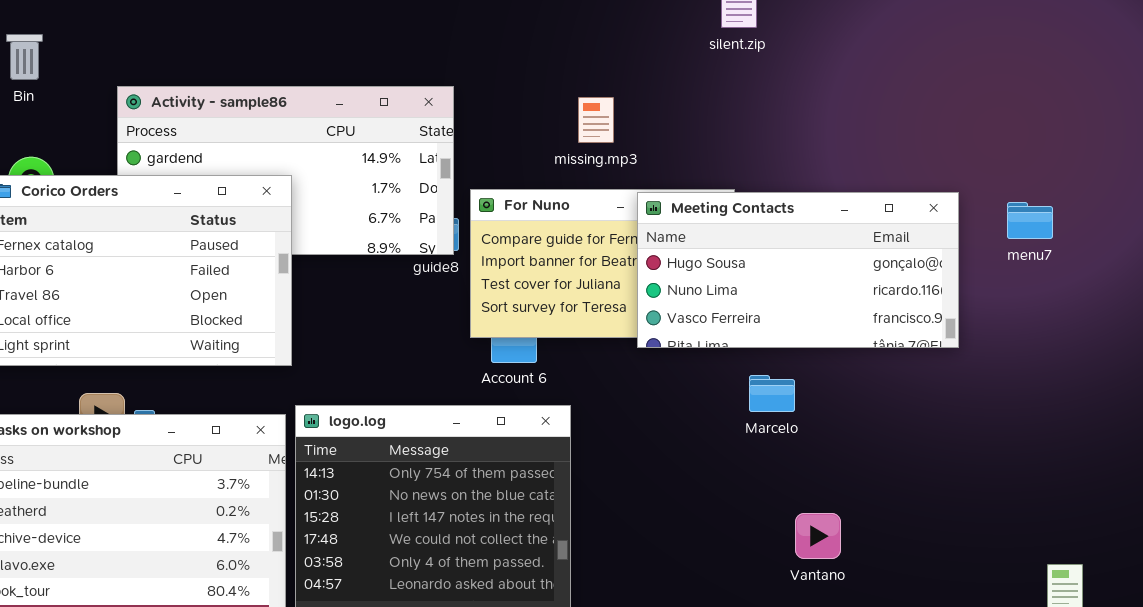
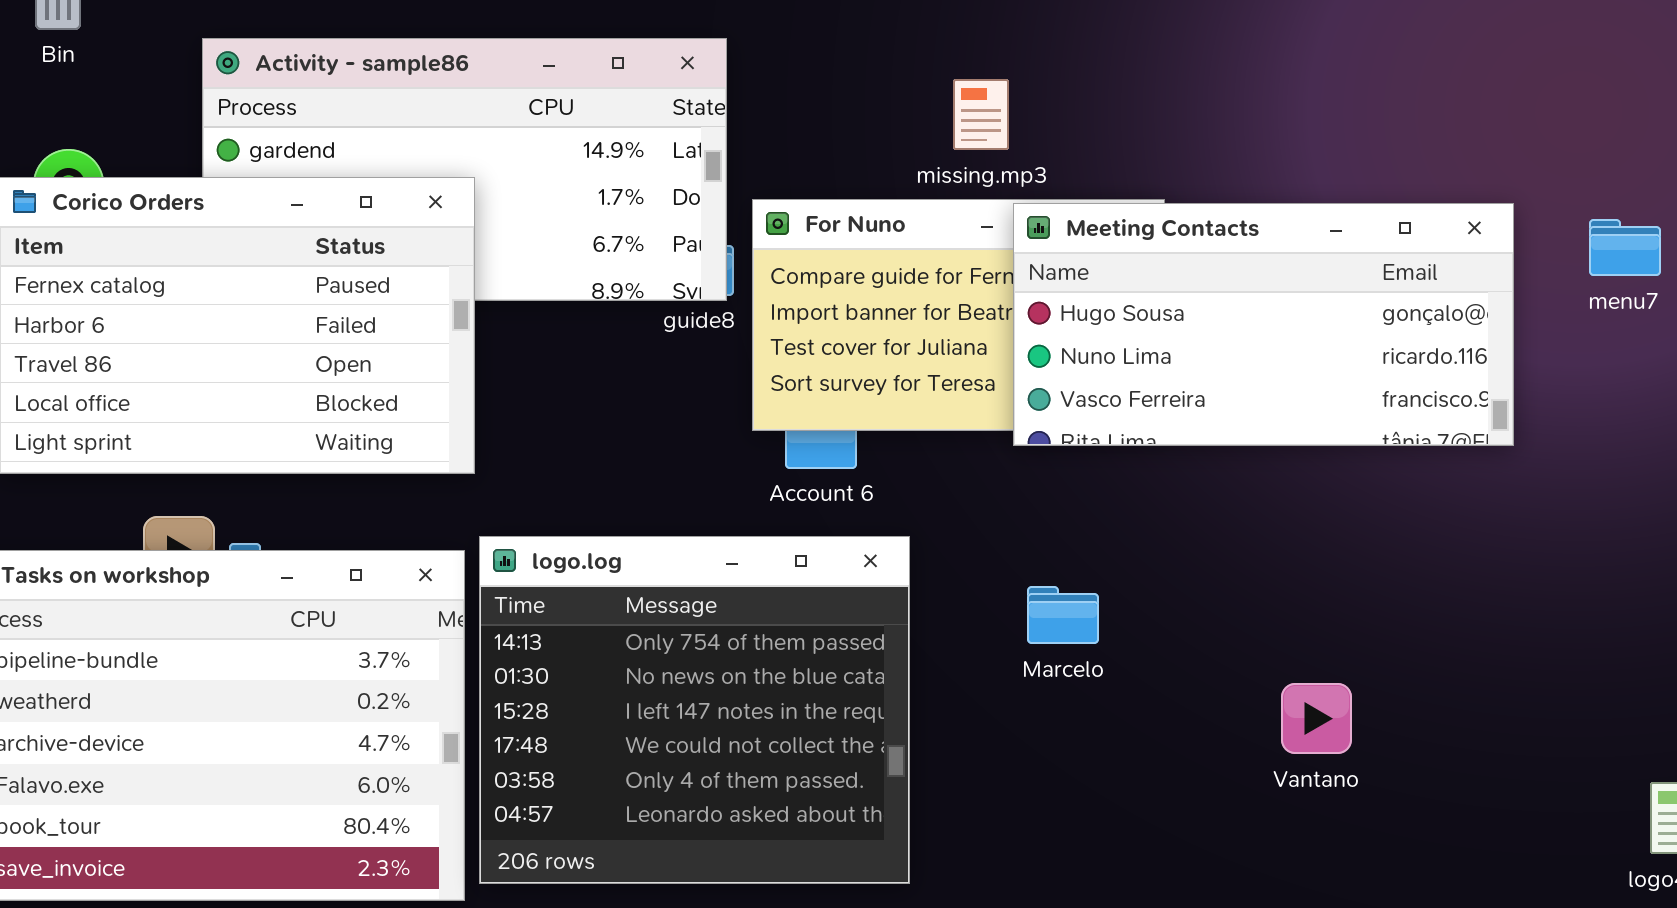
missing.mp3: [578,97,614,143] -> [953,79,1009,150], moved
Marcelo: [749,375,795,412] -> [1027,586,1099,644], moved
Vantano: [795,513,841,559] -> [1281,683,1352,754], moved

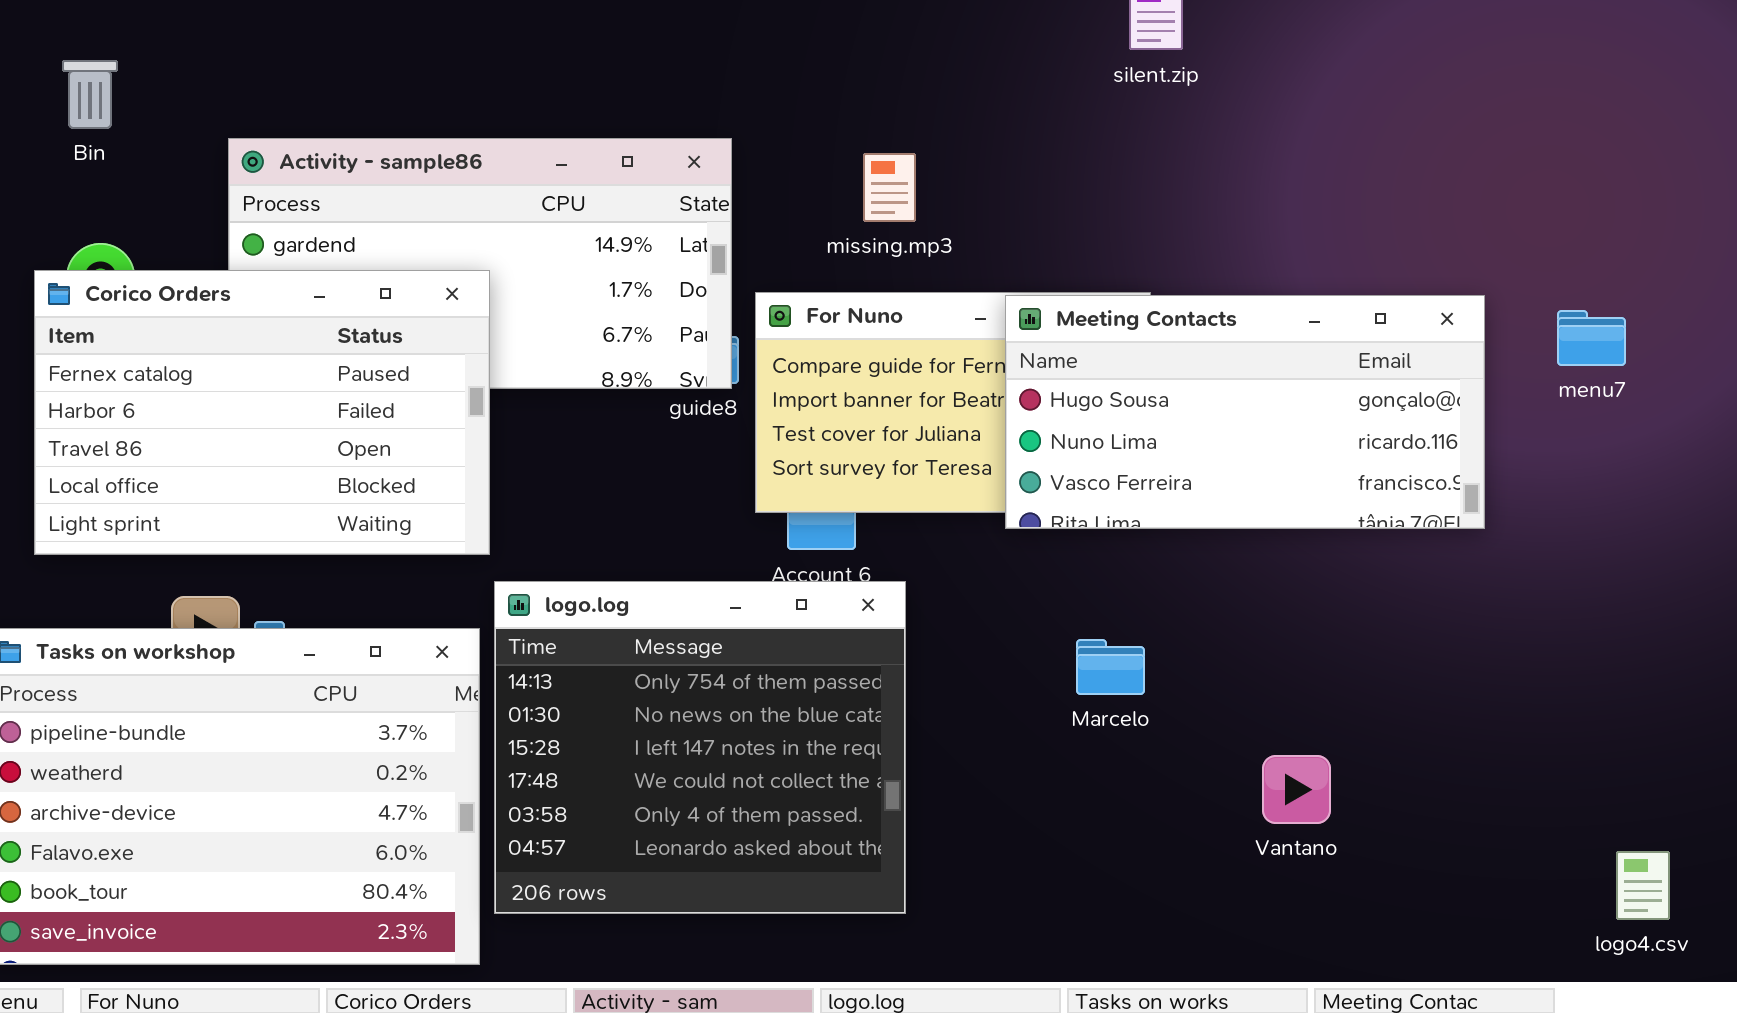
missing.mp3: [953,79,1009,150] -> [863,153,916,222], moved
logo.log: [479,536,910,884] -> [494,581,906,914], moved
Marcelo: [1027,586,1099,644] -> [1076,639,1145,695], moved

